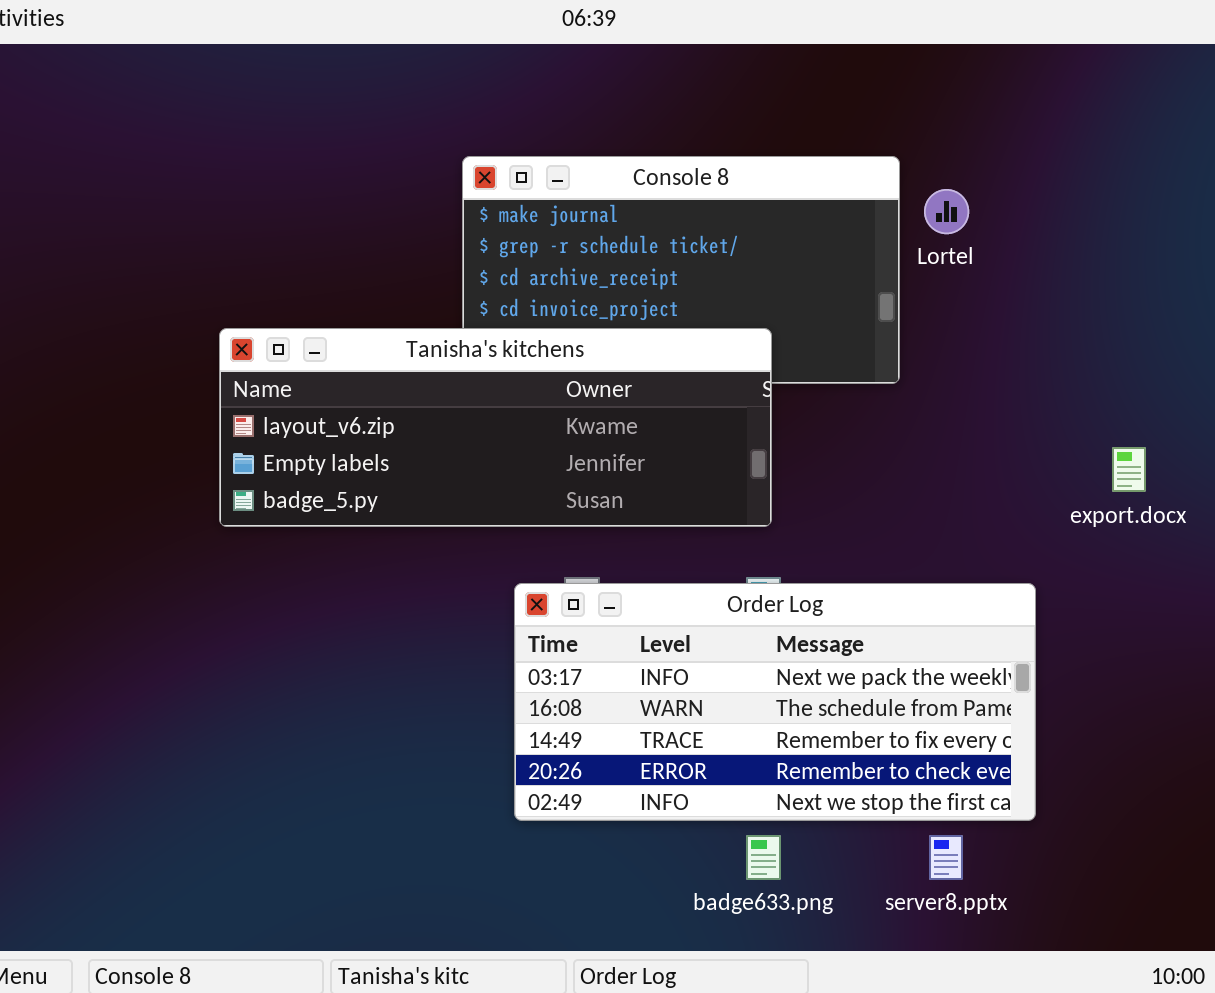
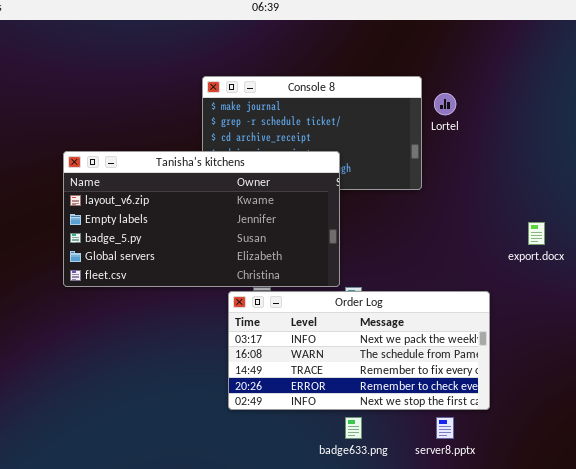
Tanisha's kitchens: [219,328,772,527] -> [63,151,340,287], moved, resized

